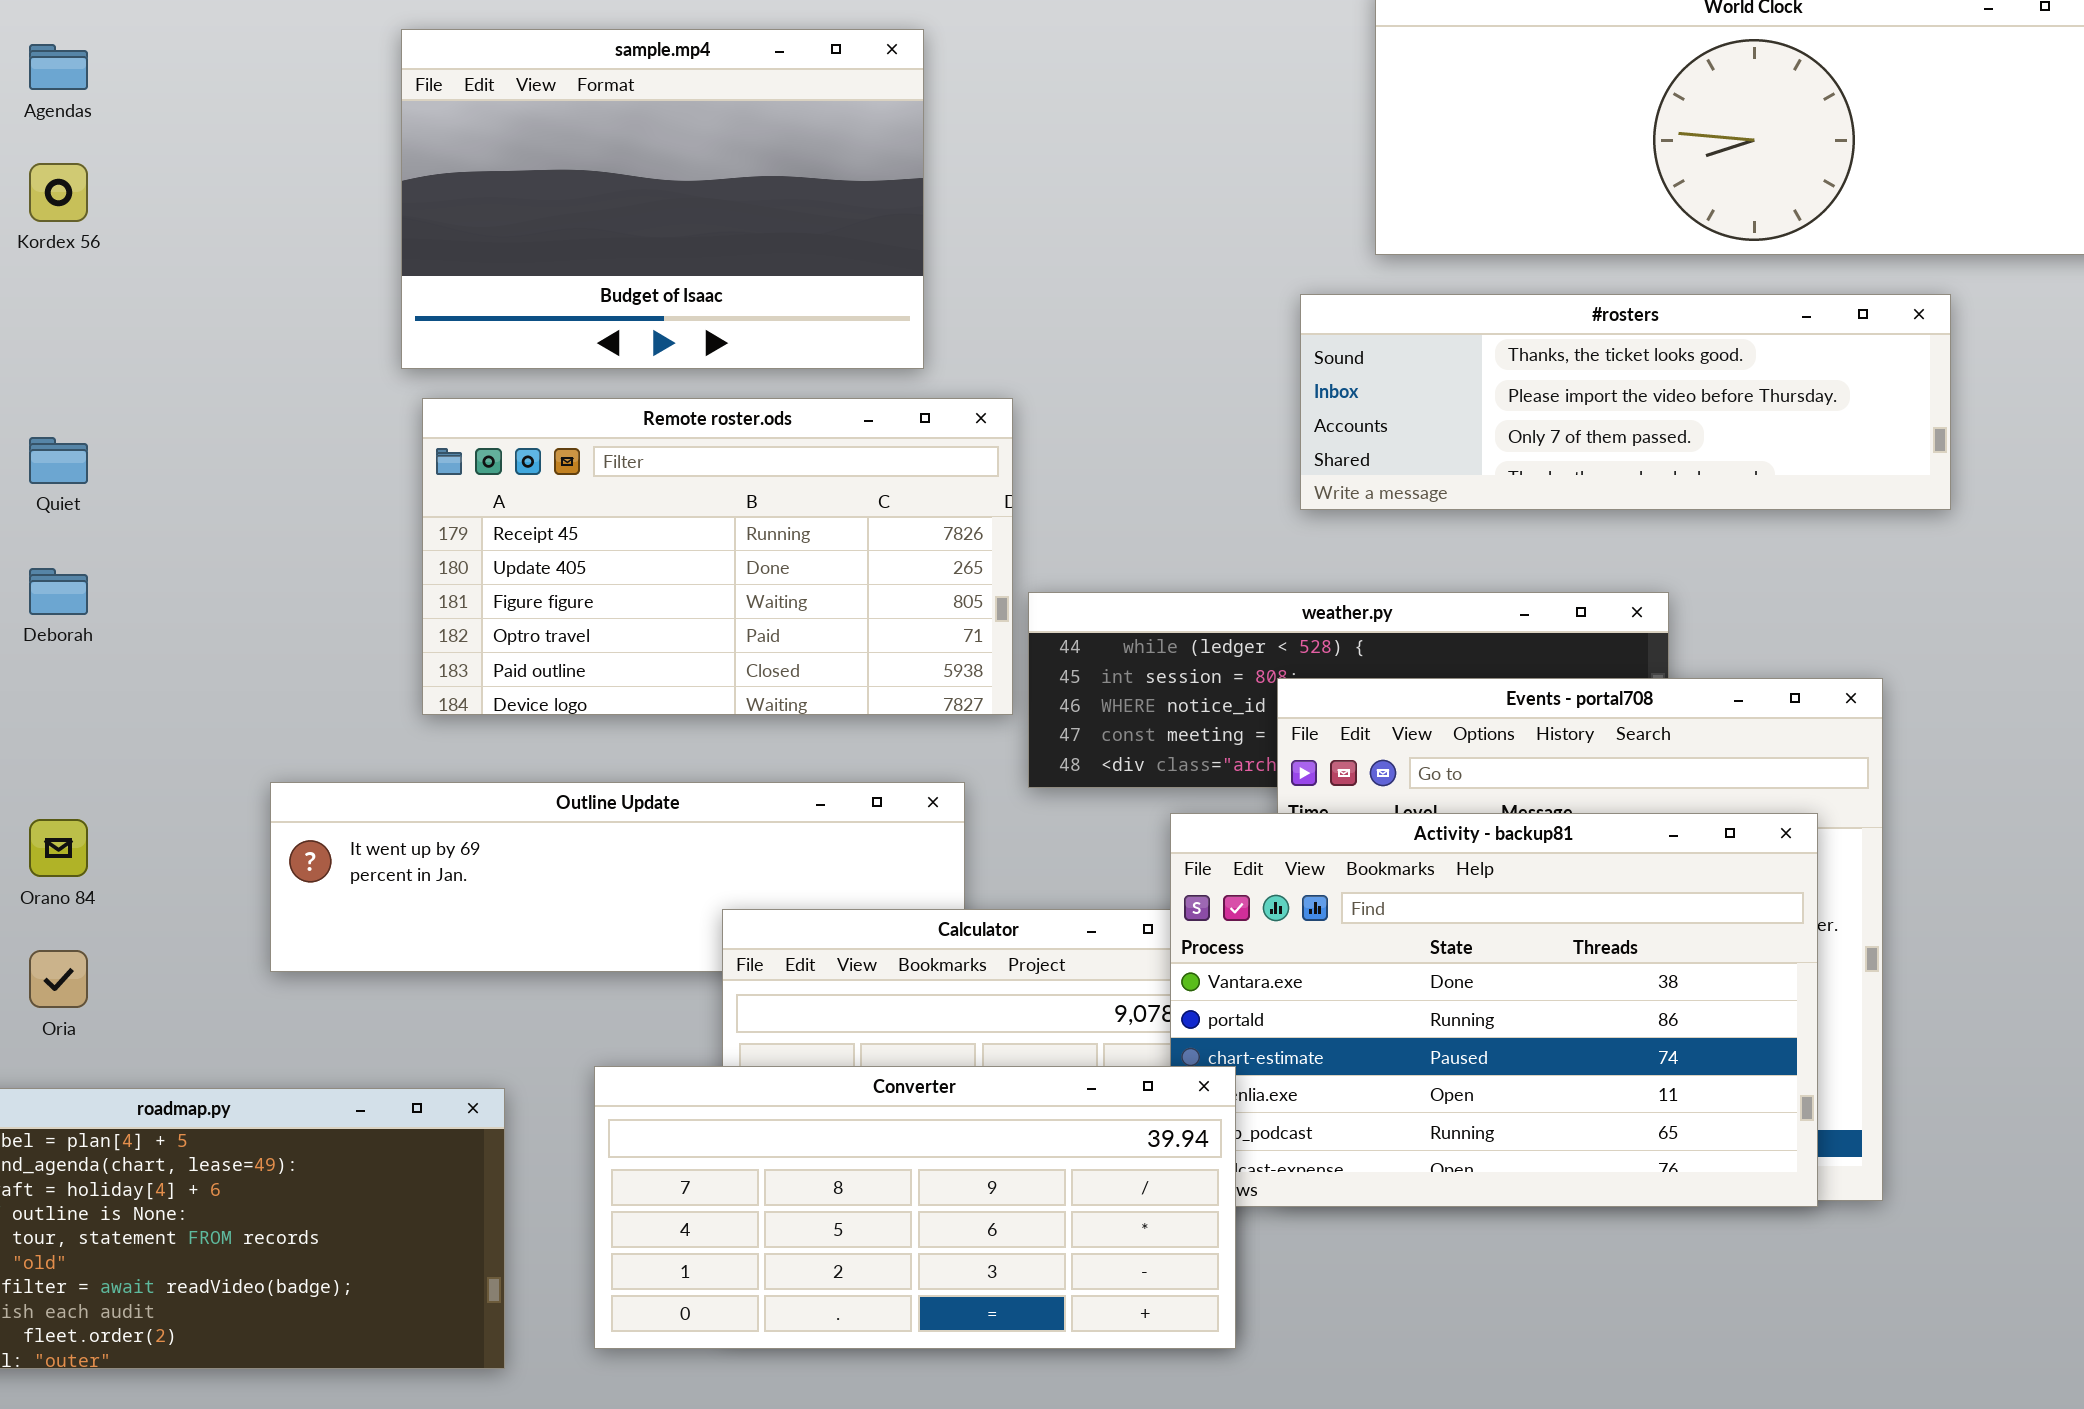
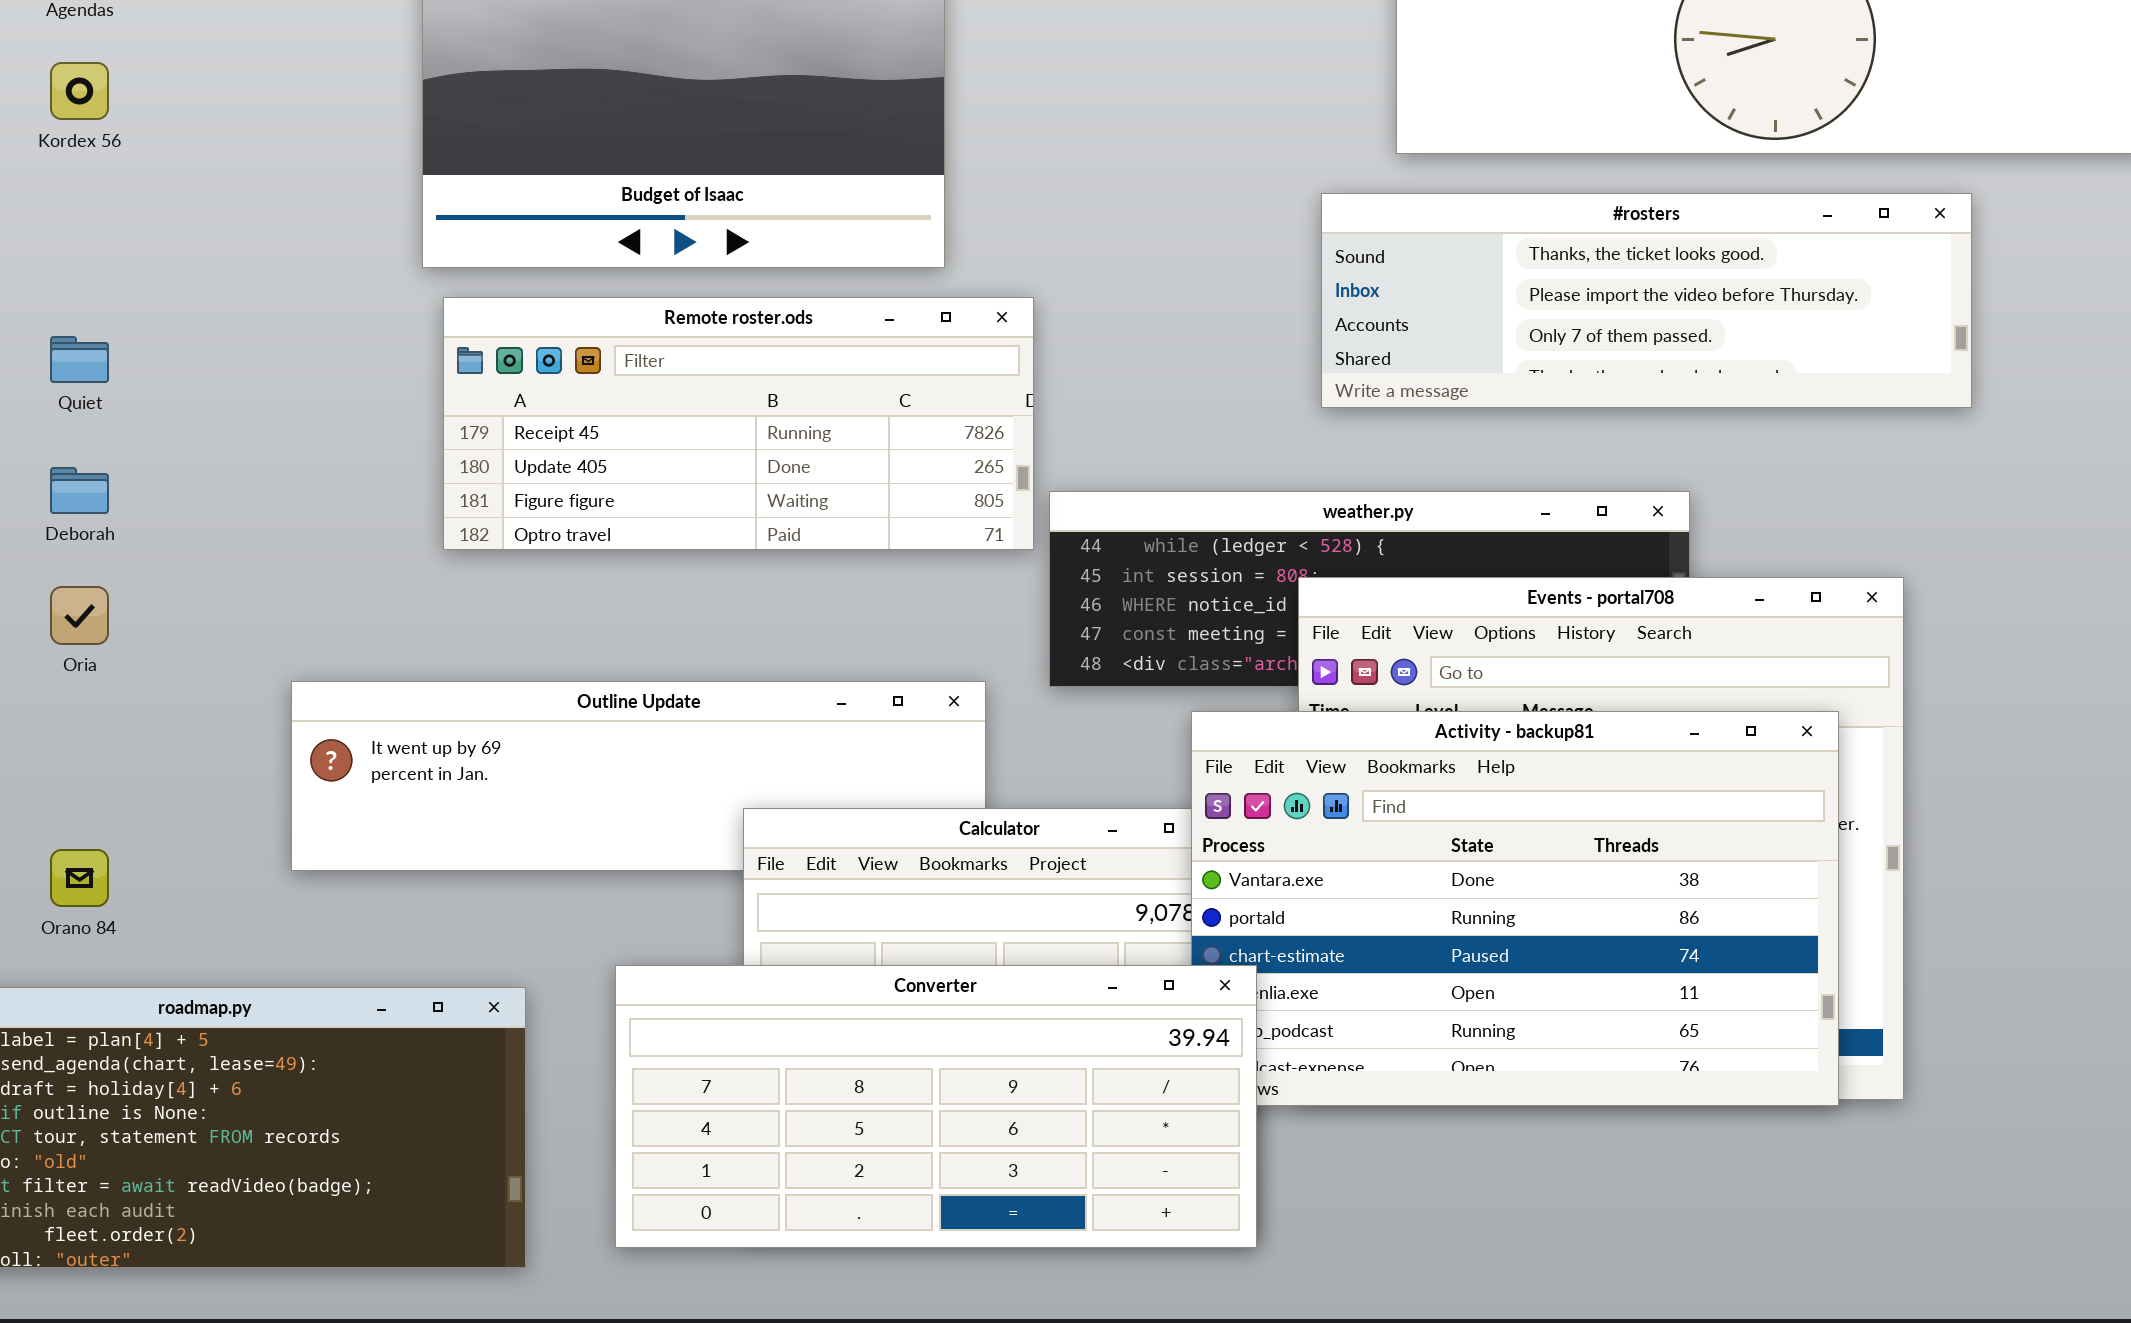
Remote roster.ods: [422,398,1013,715] -> [443,297,1034,550], resized
Orano 84: [29,819,88,877] -> [50,849,109,907], moved
Oria: [29,950,88,1008] -> [50,586,109,645], moved

